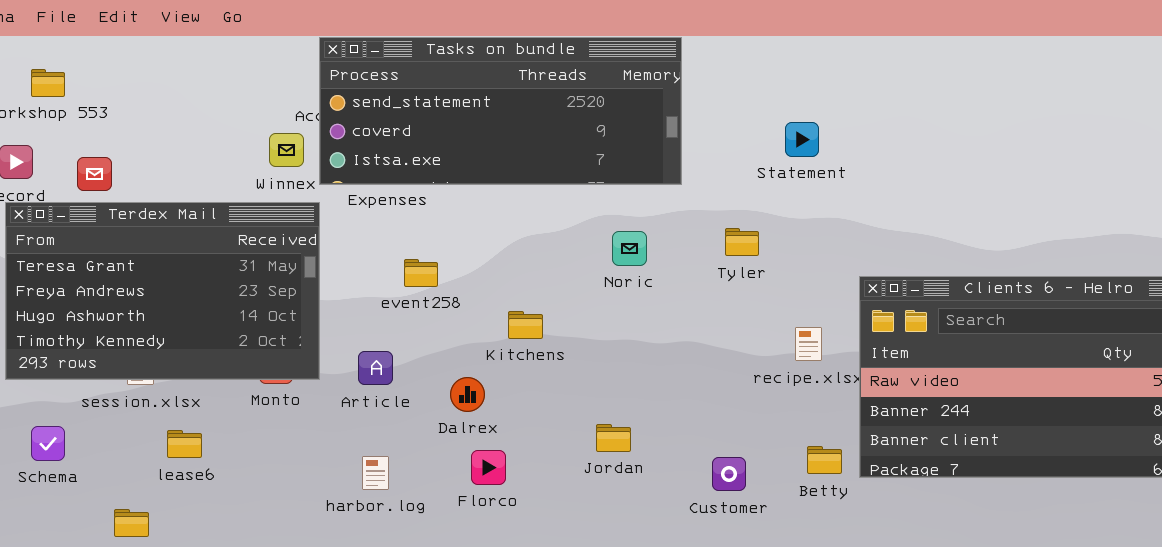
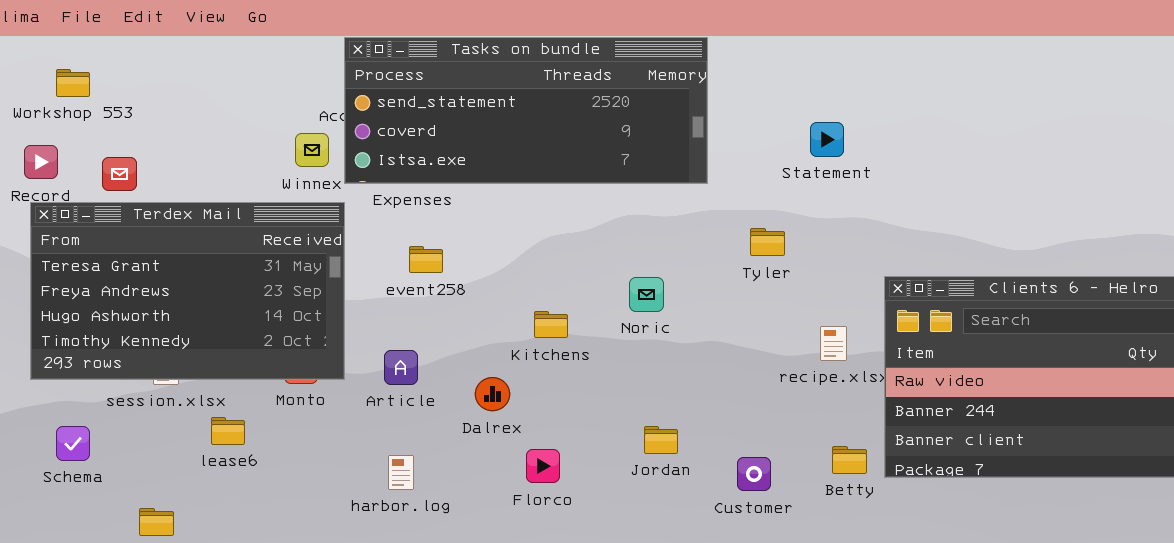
Noric: [612,231,647,266] -> [629,277,664,312], moved
event258: [404,259,438,287] -> [409,246,443,273], moved
Jordan: [596,424,631,452] -> [644,426,678,454], moved
lease6: [167,430,202,458] -> [211,417,245,445], moved
Florco: [471,450,506,485] -> [526,449,560,483], moved

